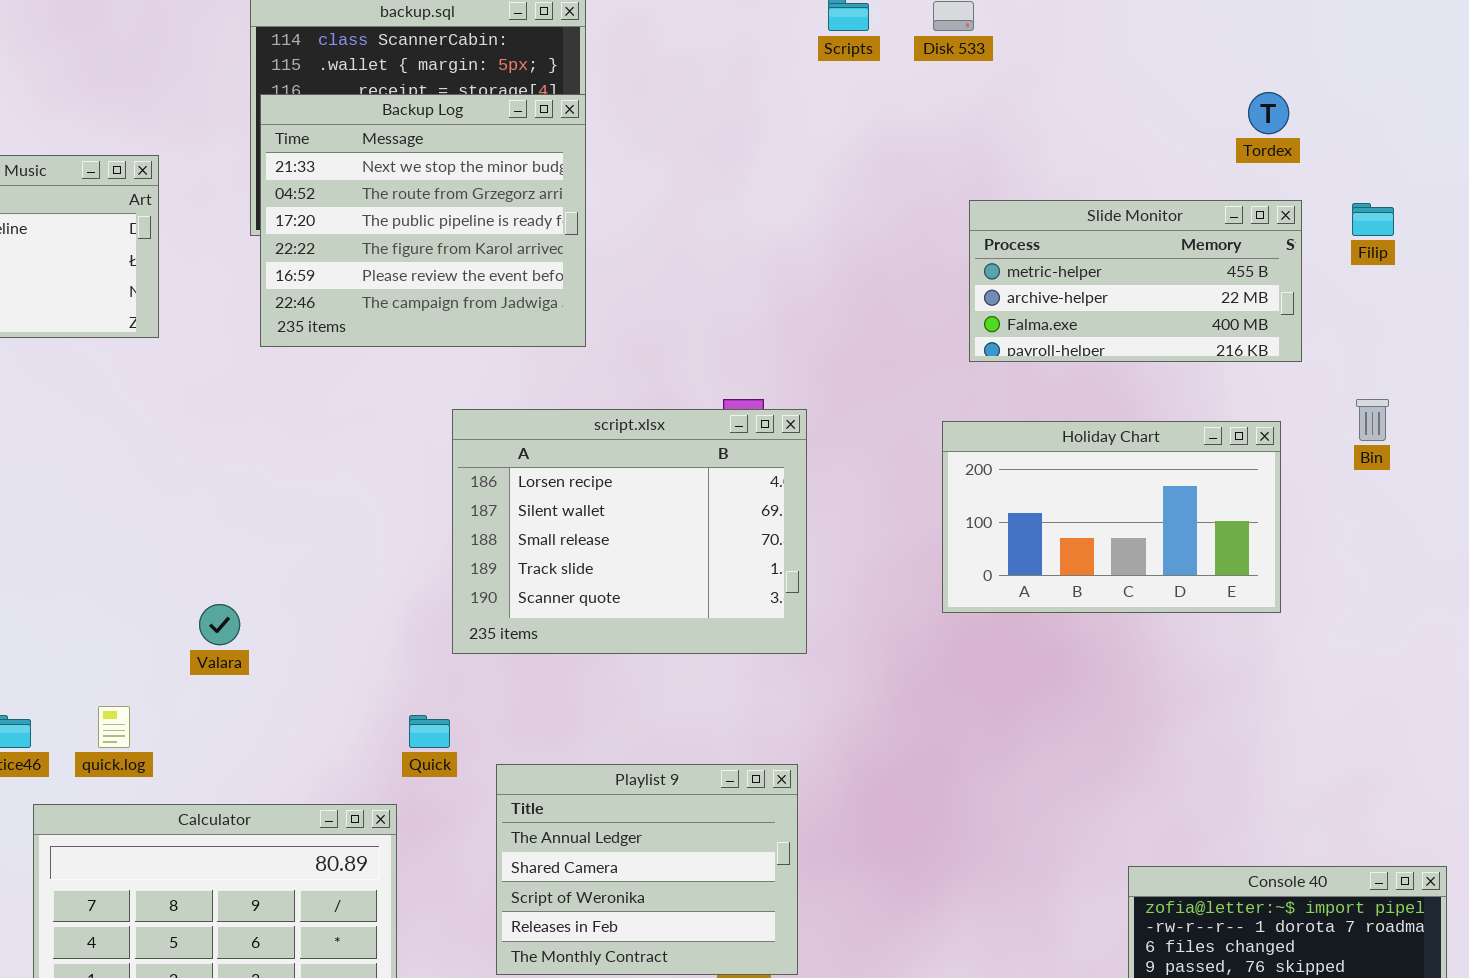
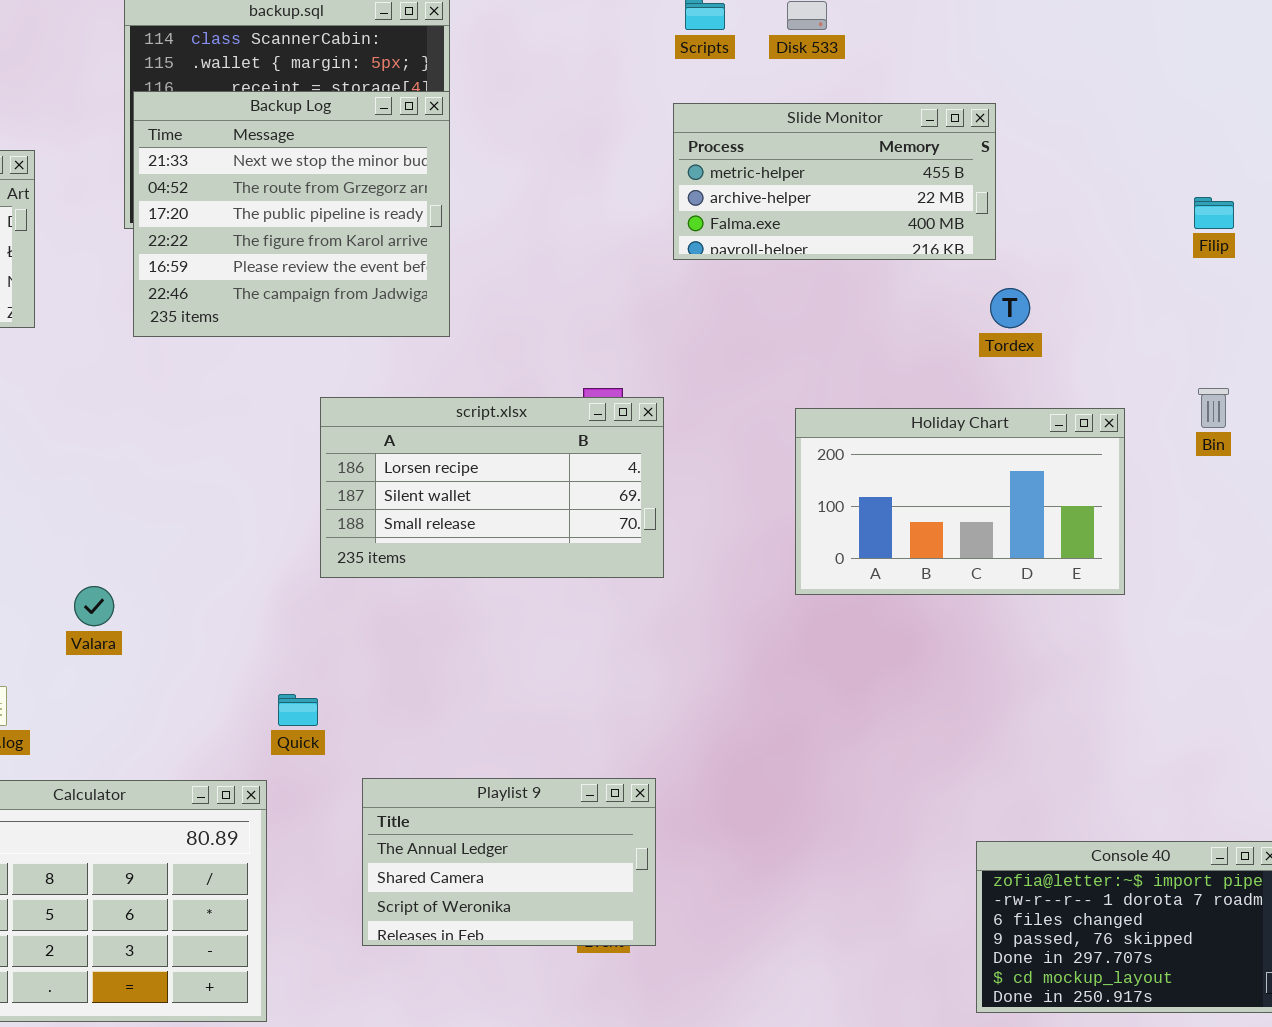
Tordex: [1248,92,1289,134] -> [990,288,1030,328], moved
Slide Monitor: [969,200,1302,362] -> [673,103,996,260], moved
script.xlsx: [452,409,807,654] -> [320,397,664,578], resized
Playlist 9: [496,764,798,975] -> [362,778,656,946], resized

